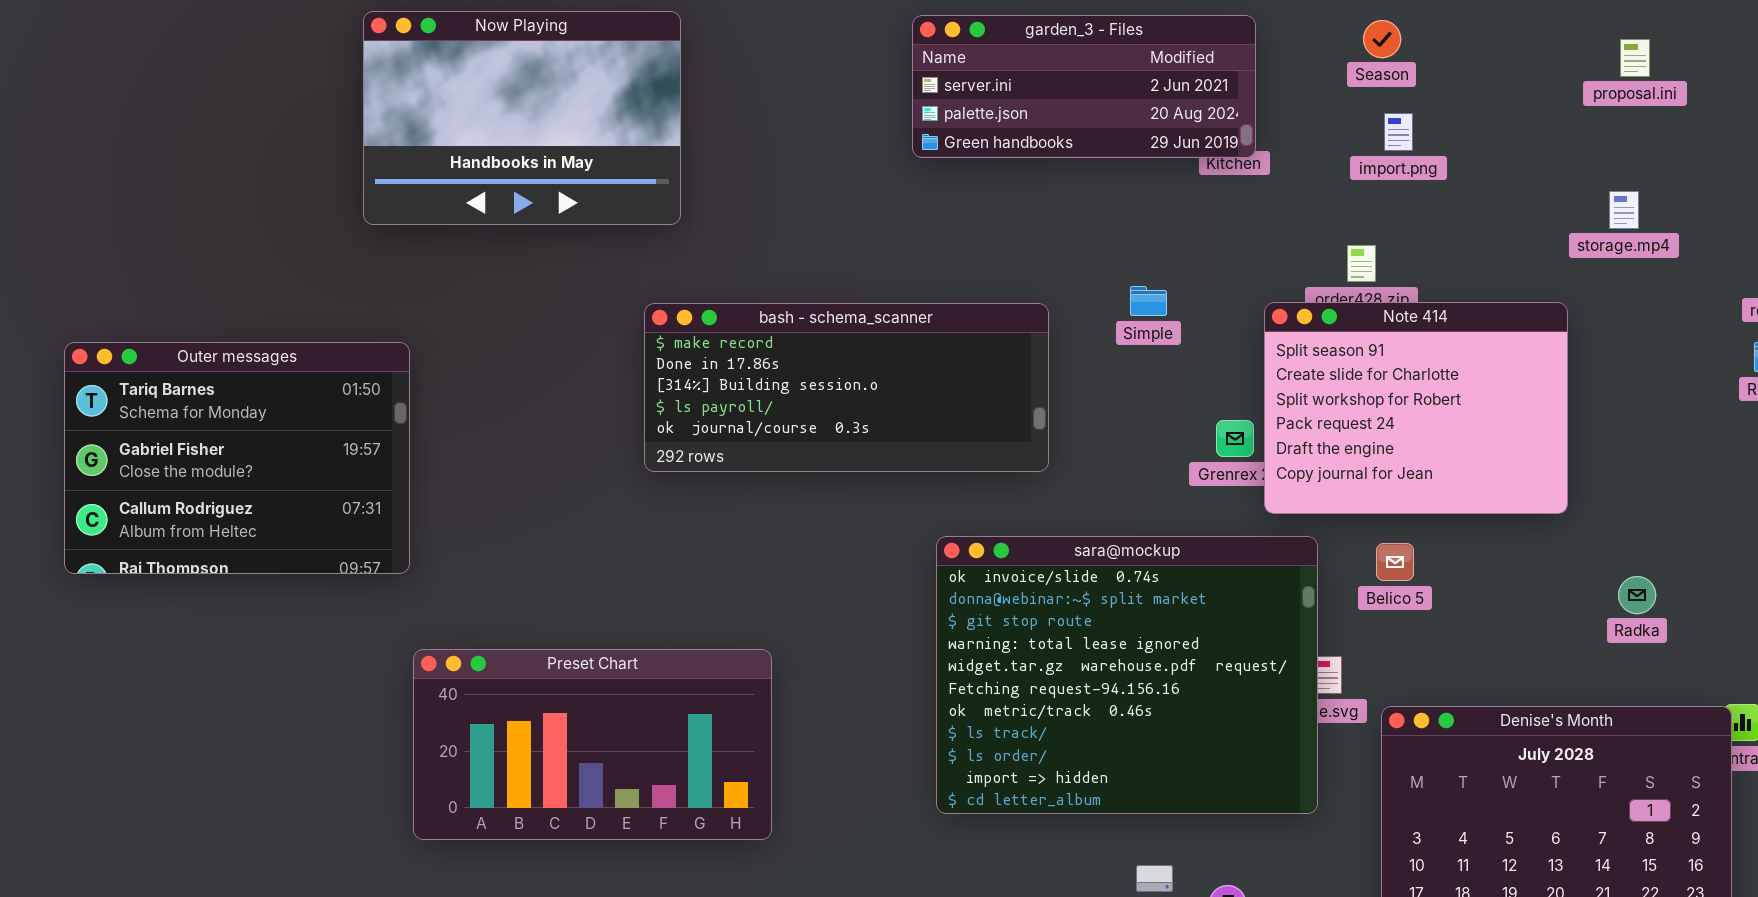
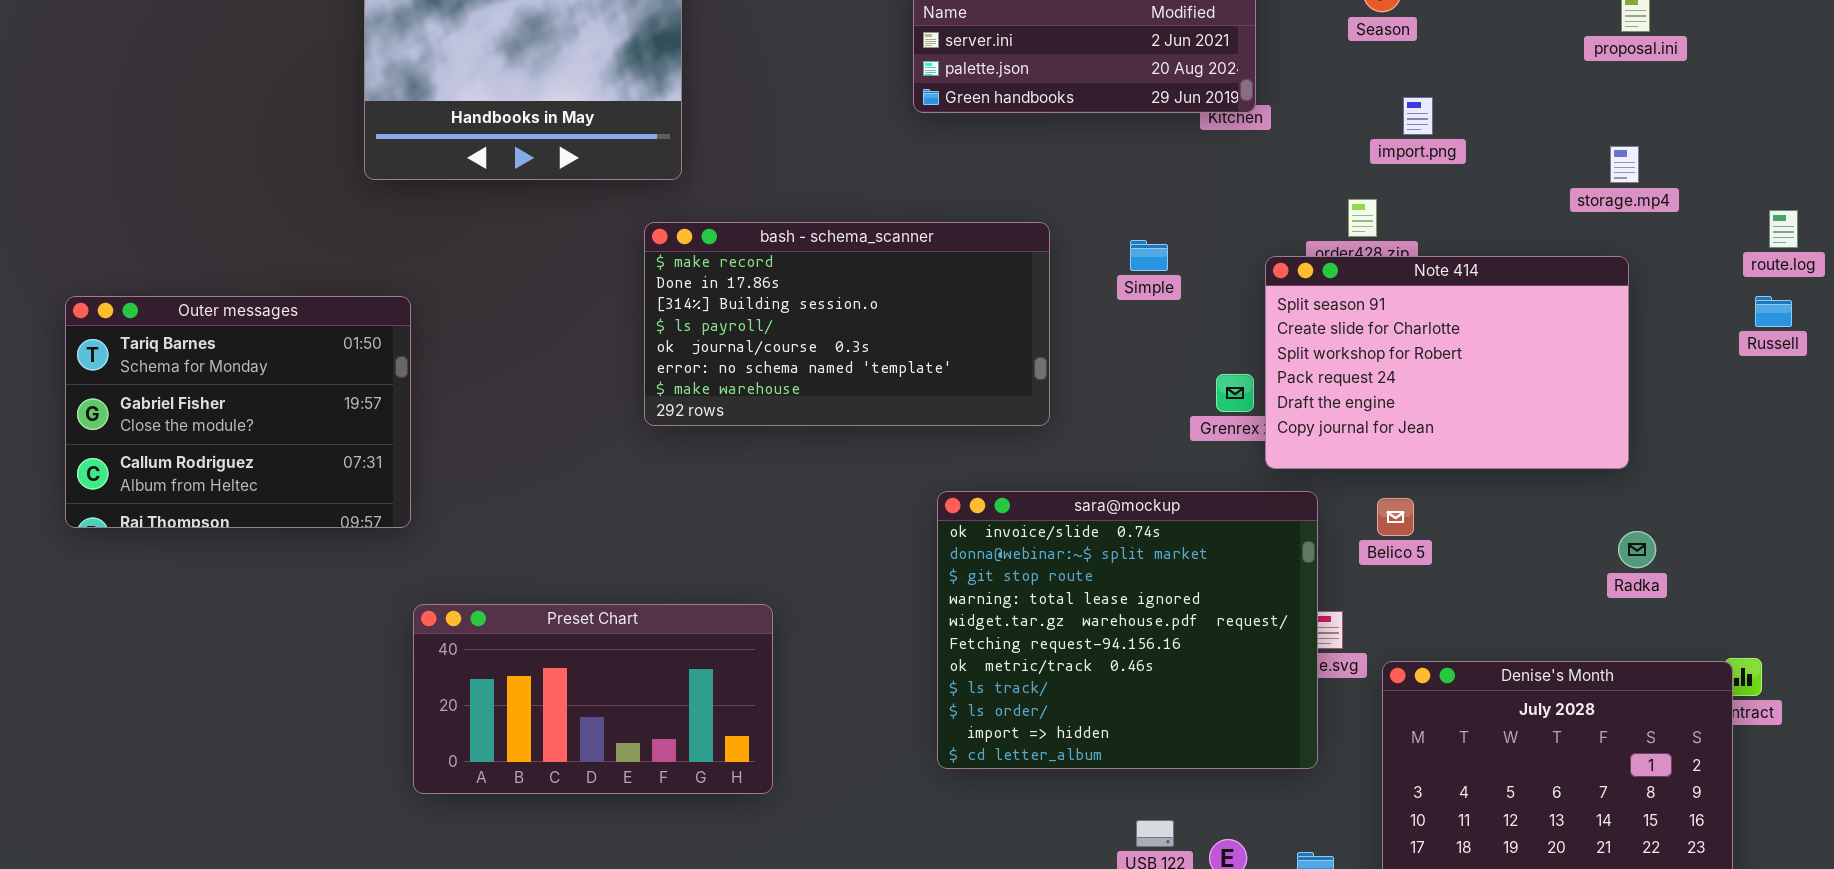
import.png: [1384,113,1413,151] -> [1403,97,1433,135], moved
Note 414: [1264,302,1568,514] -> [1265,256,1629,469], resized
bash - schema_scanner: [644,303,1049,472] -> [644,222,1050,426], resized

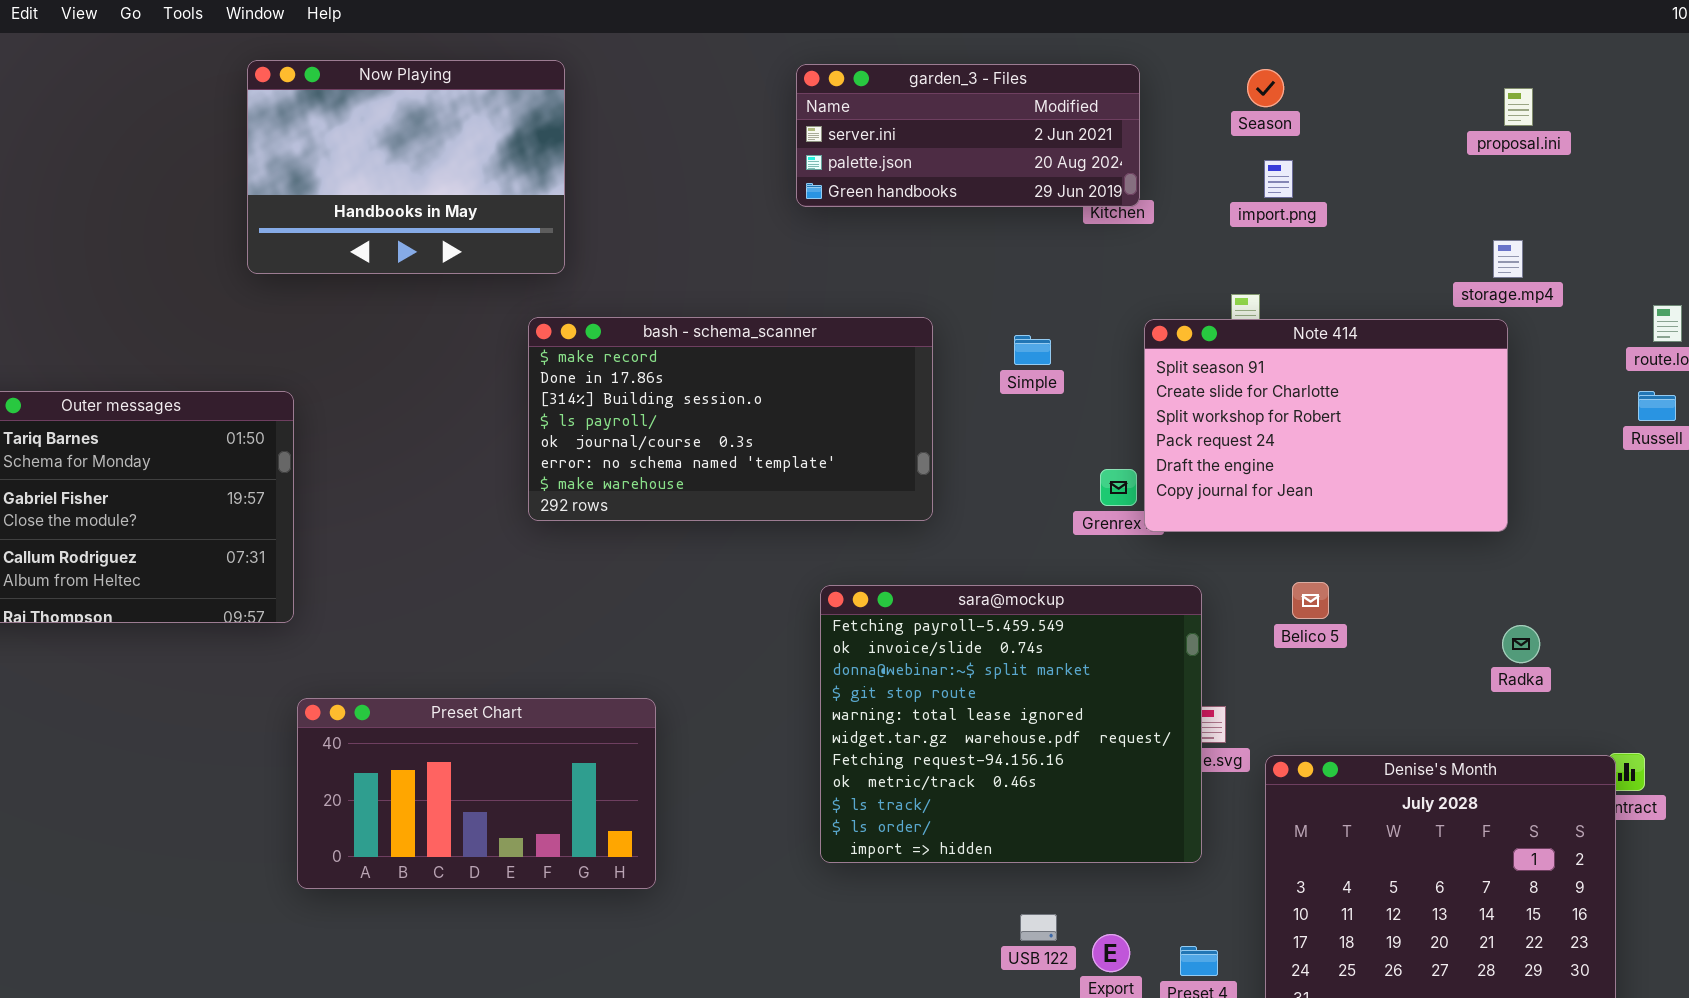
import.png: [1403,97,1433,135] -> [1264,160,1293,198], moved
Note 414: [1265,256,1629,469] -> [1144,319,1508,532], moved
sara@mockup: [937,491,1318,769] -> [820,585,1202,863], scrolled up 1 row
Belico 5: [1377,498,1414,536] -> [1292,582,1329,619], moved

